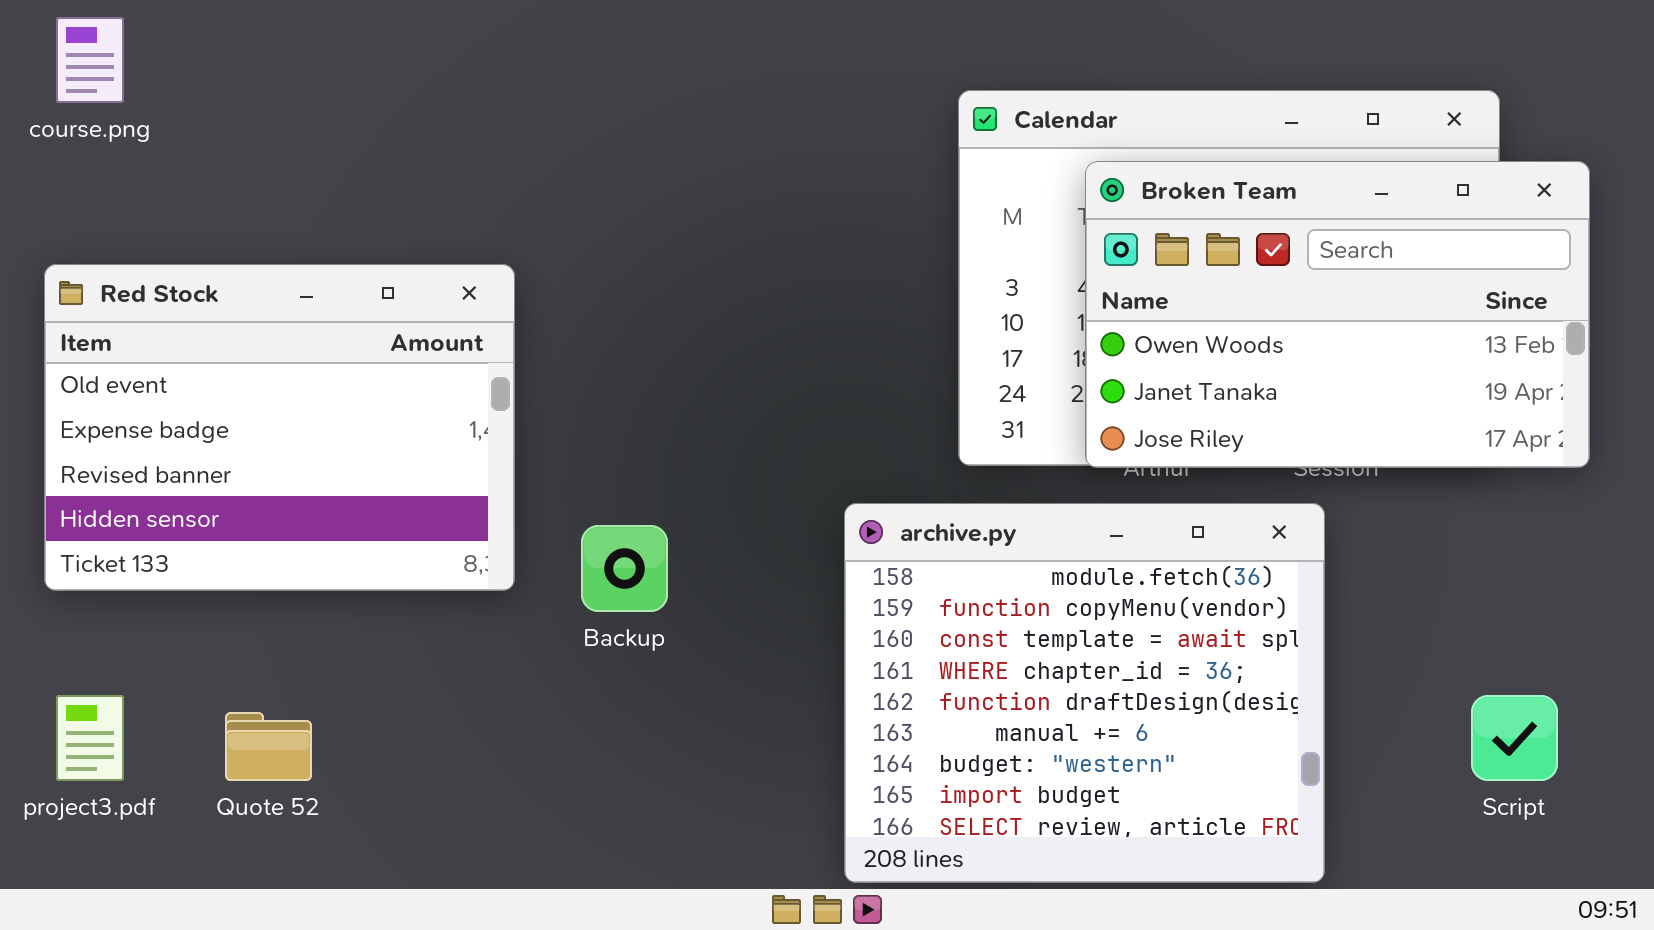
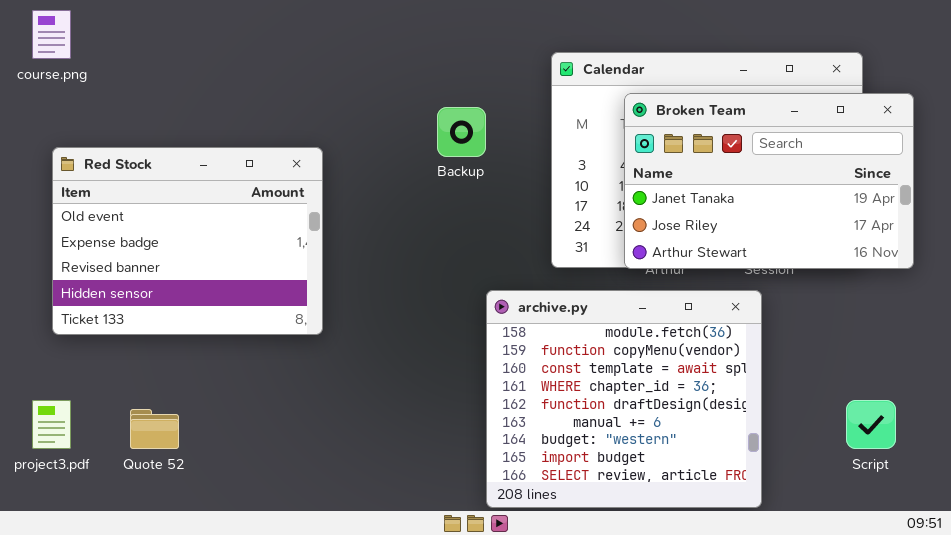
Broken Team: [1085,161,1590,468] -> [624,93,914,269], scrolled down 1 row
Red Stock: [44,264,515,591] -> [52,147,323,335], moved
Backup: [581,525,668,612] -> [437,107,486,157], moved

